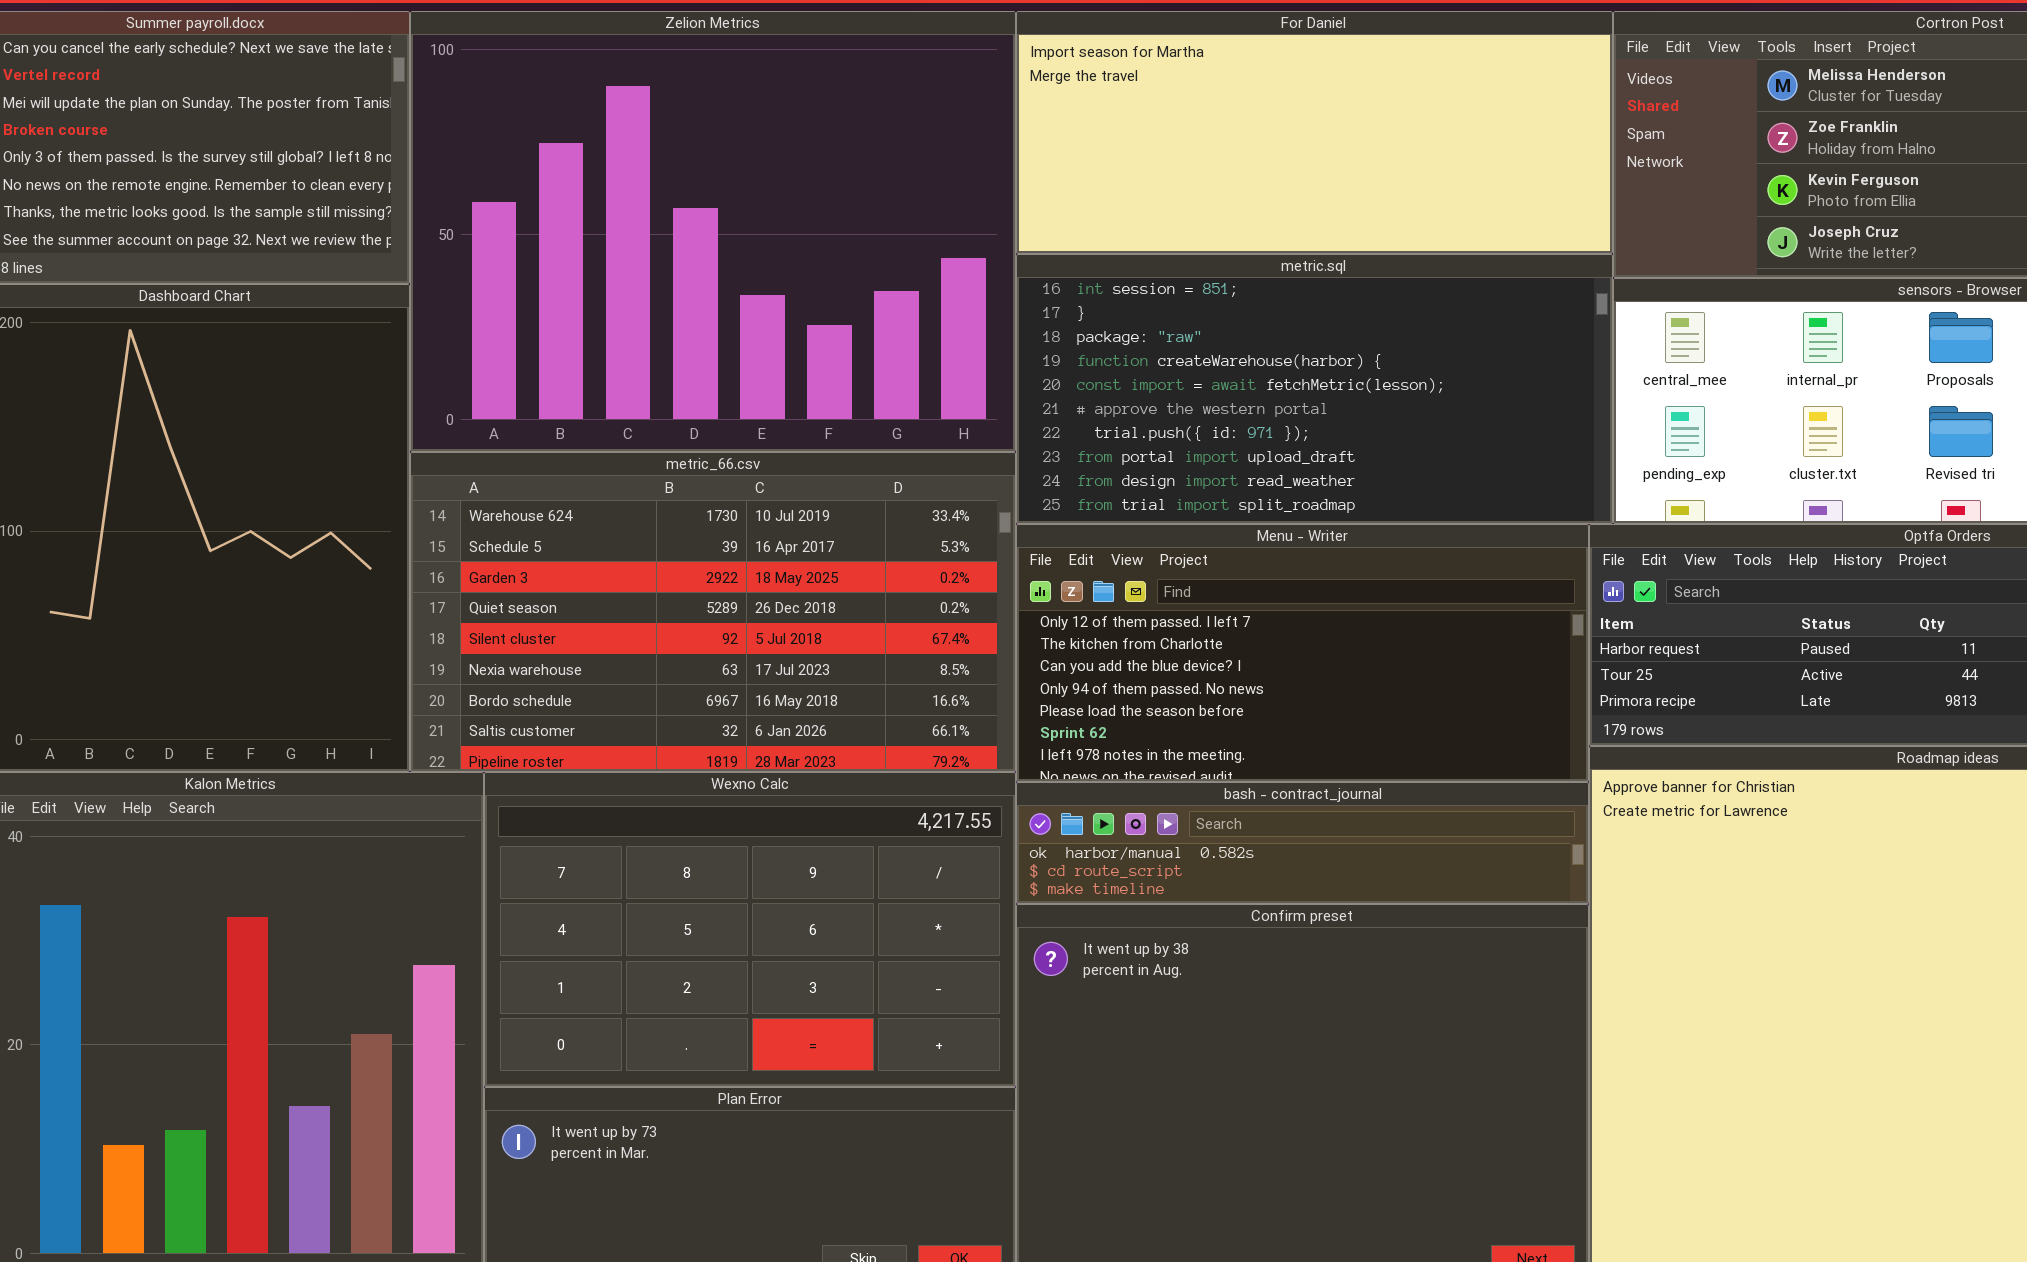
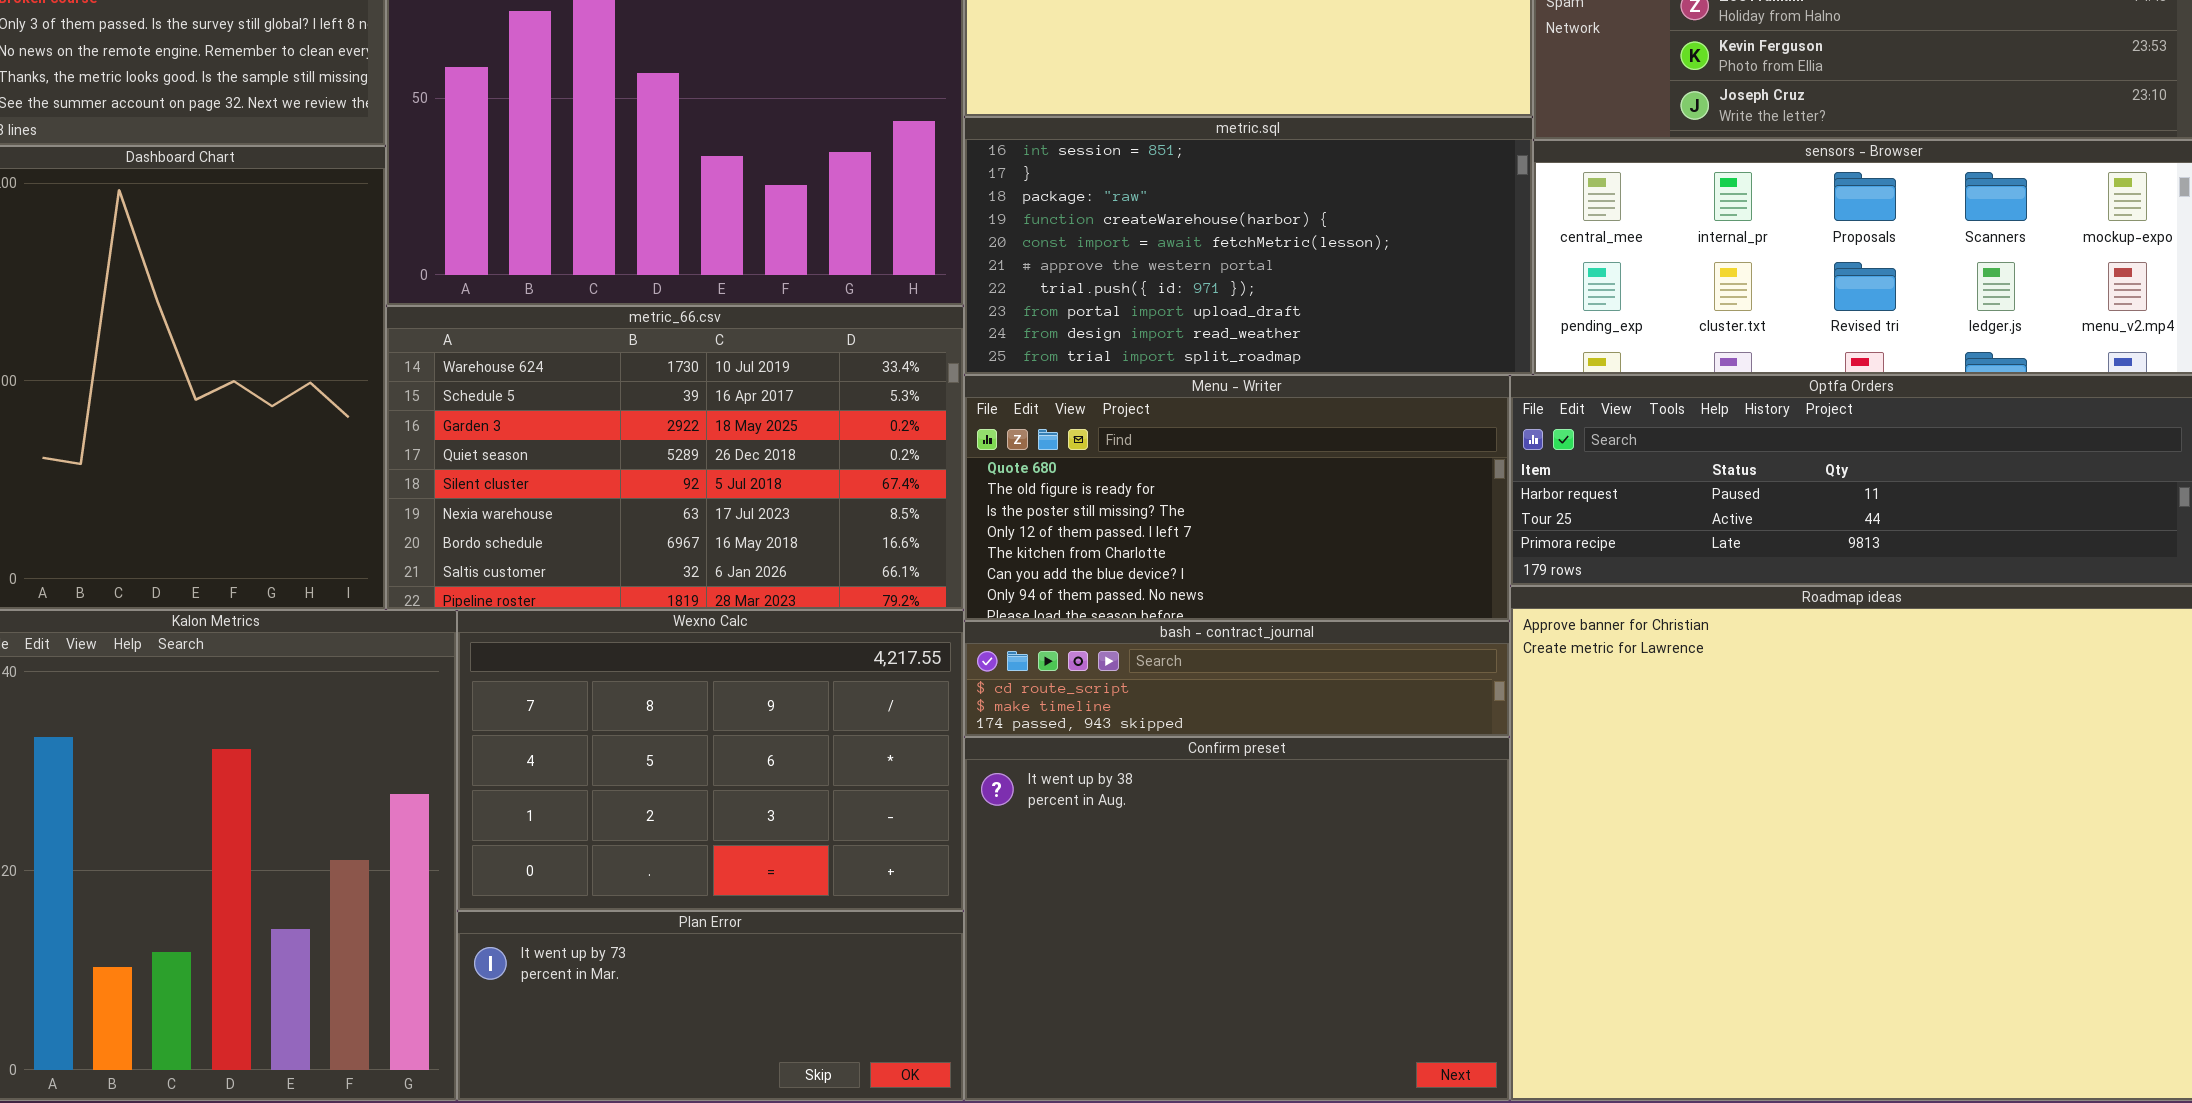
Menu - Writer: [1016,524,1589,782] -> [964,375,1510,621], scrolled up 3 rows
bash - contract_journal: [1016,782,1589,904] -> [964,621,1510,737], scrolled down 1 row

